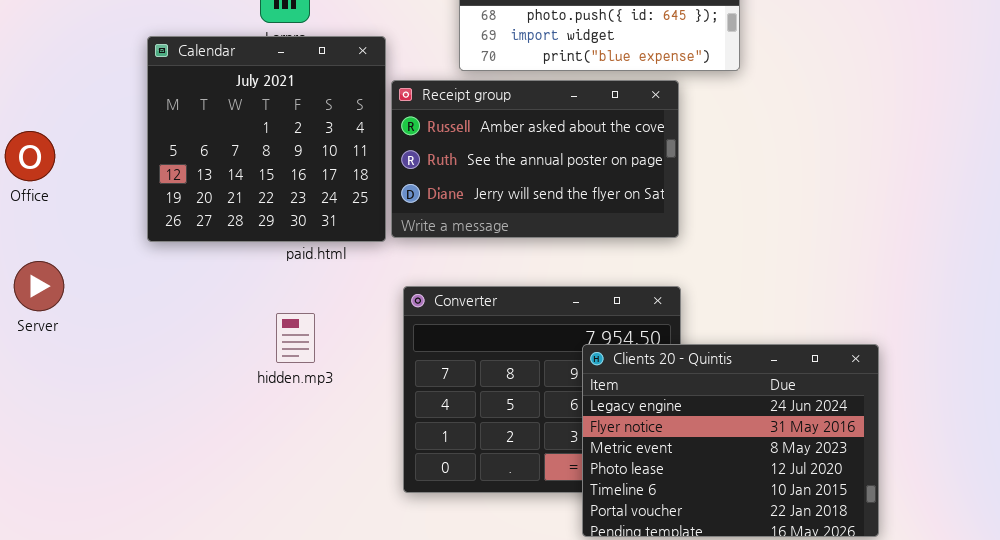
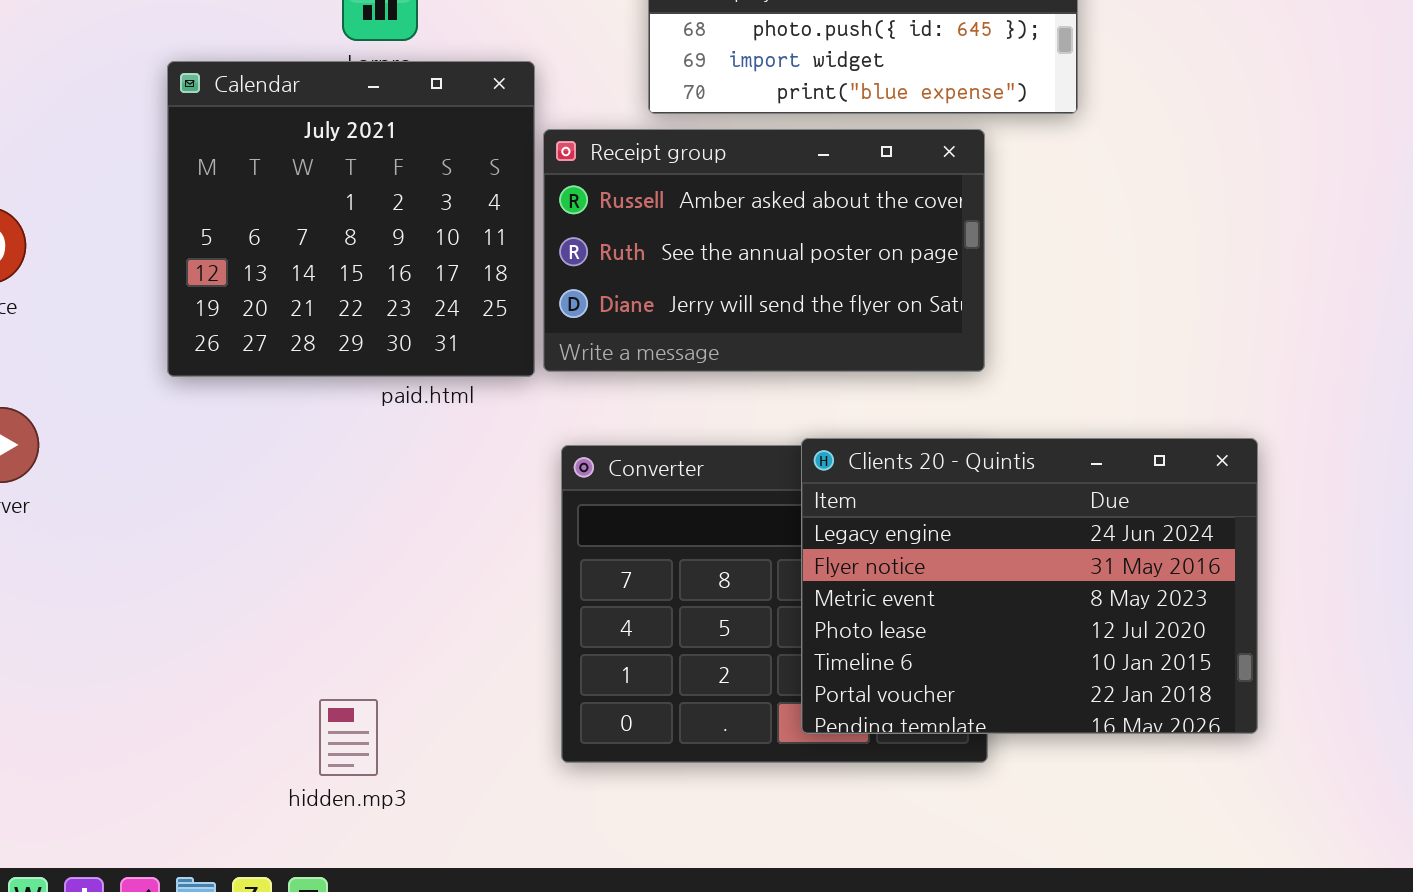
hidden.mp3: [276,313,315,363] -> [319,699,378,776], moved
Clients 20 - Quintis: [582,344,879,537] -> [801,438,1258,734], moved

